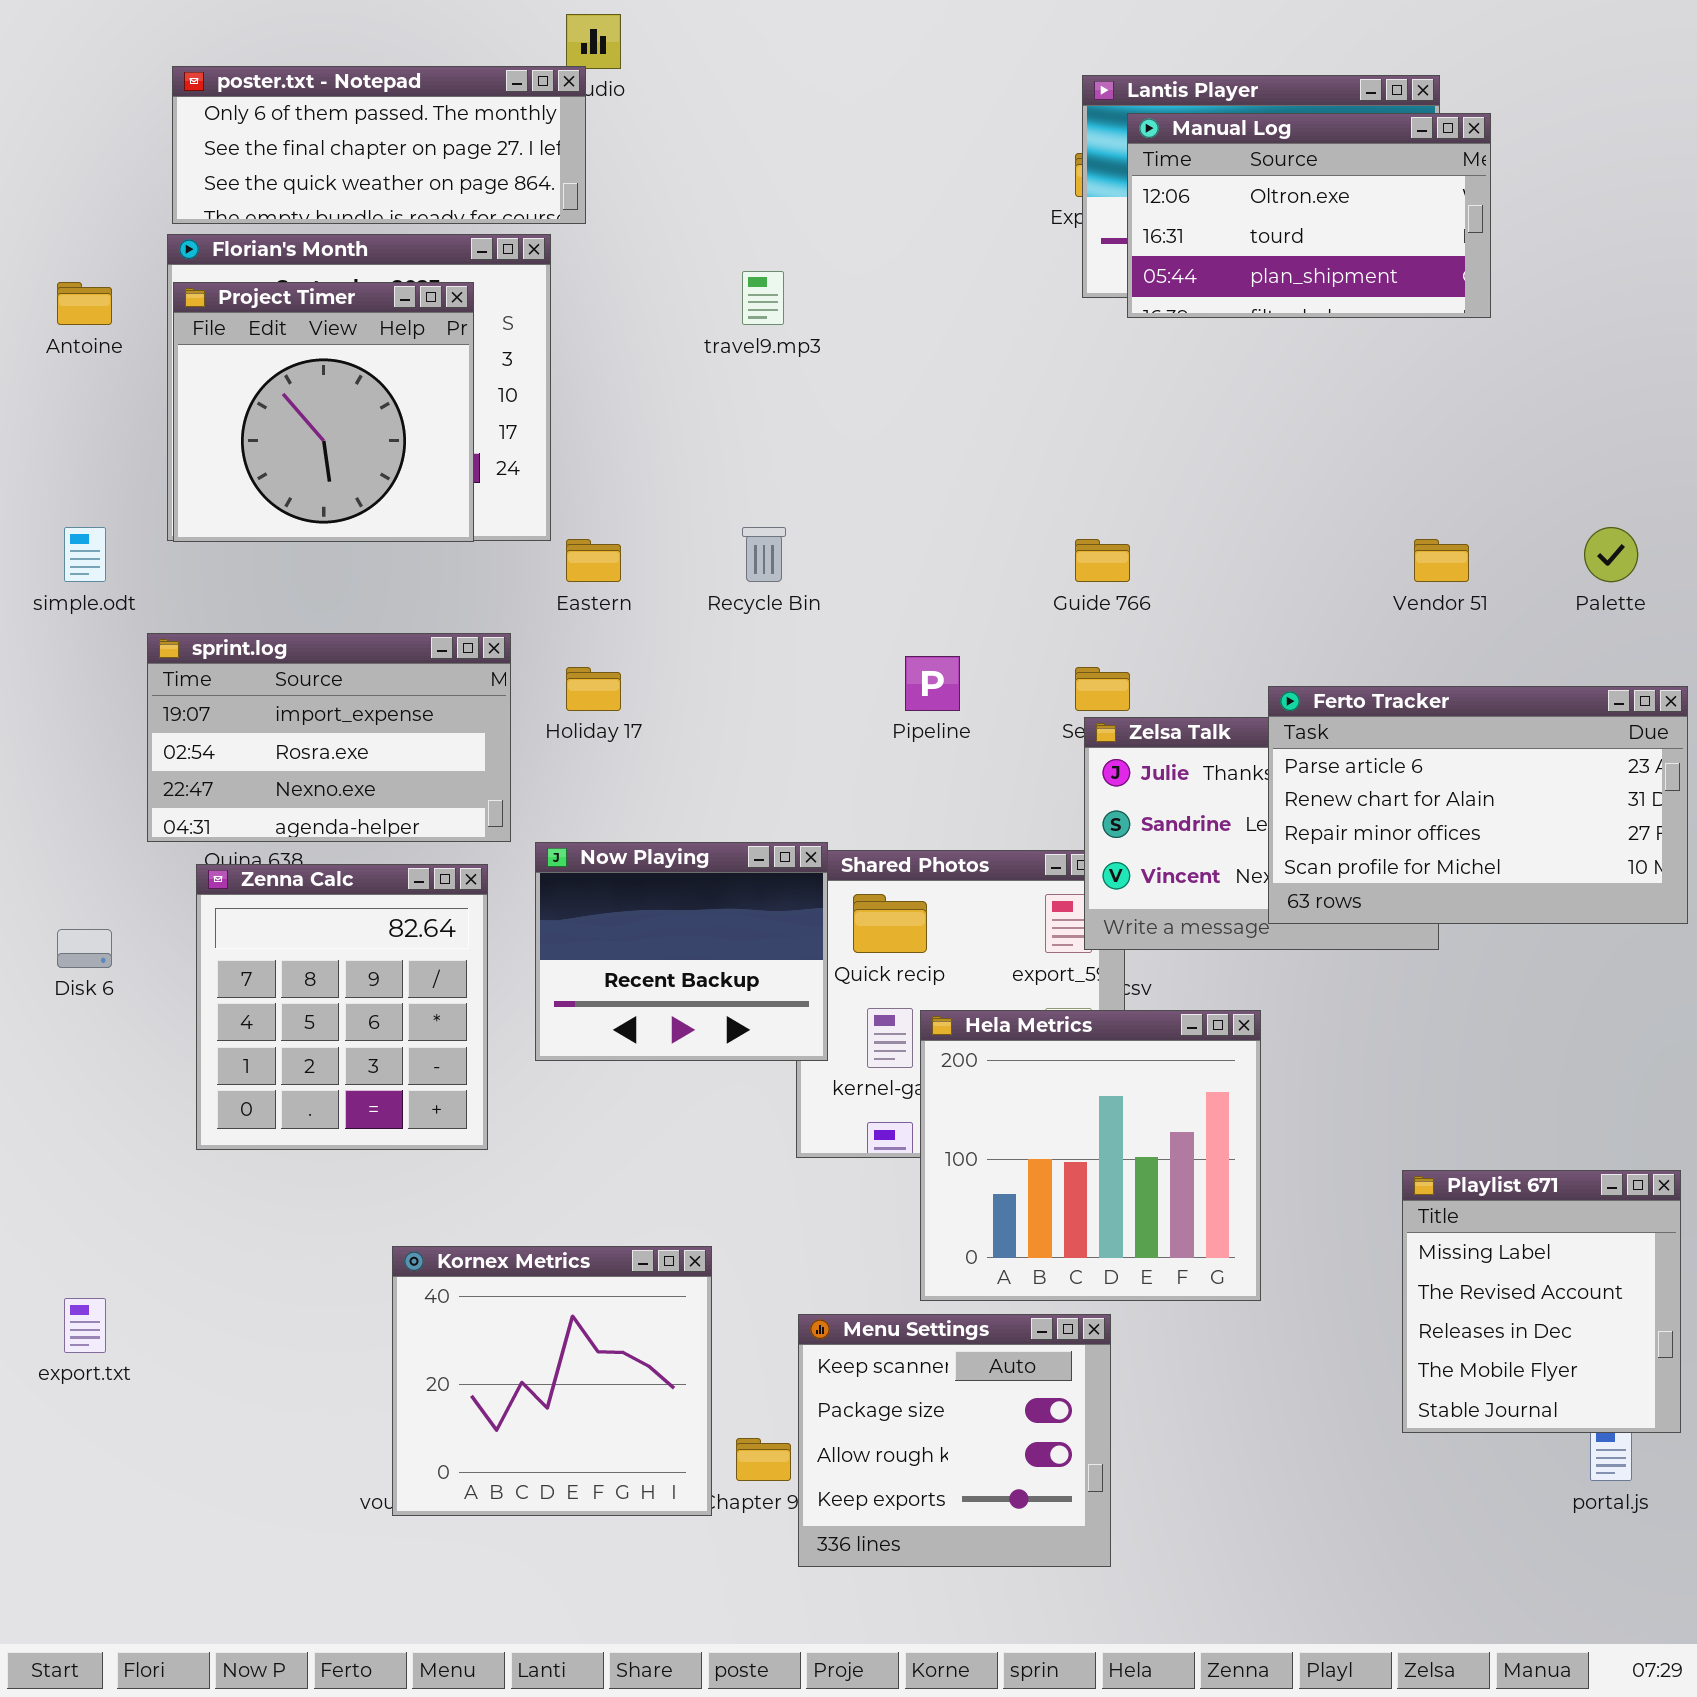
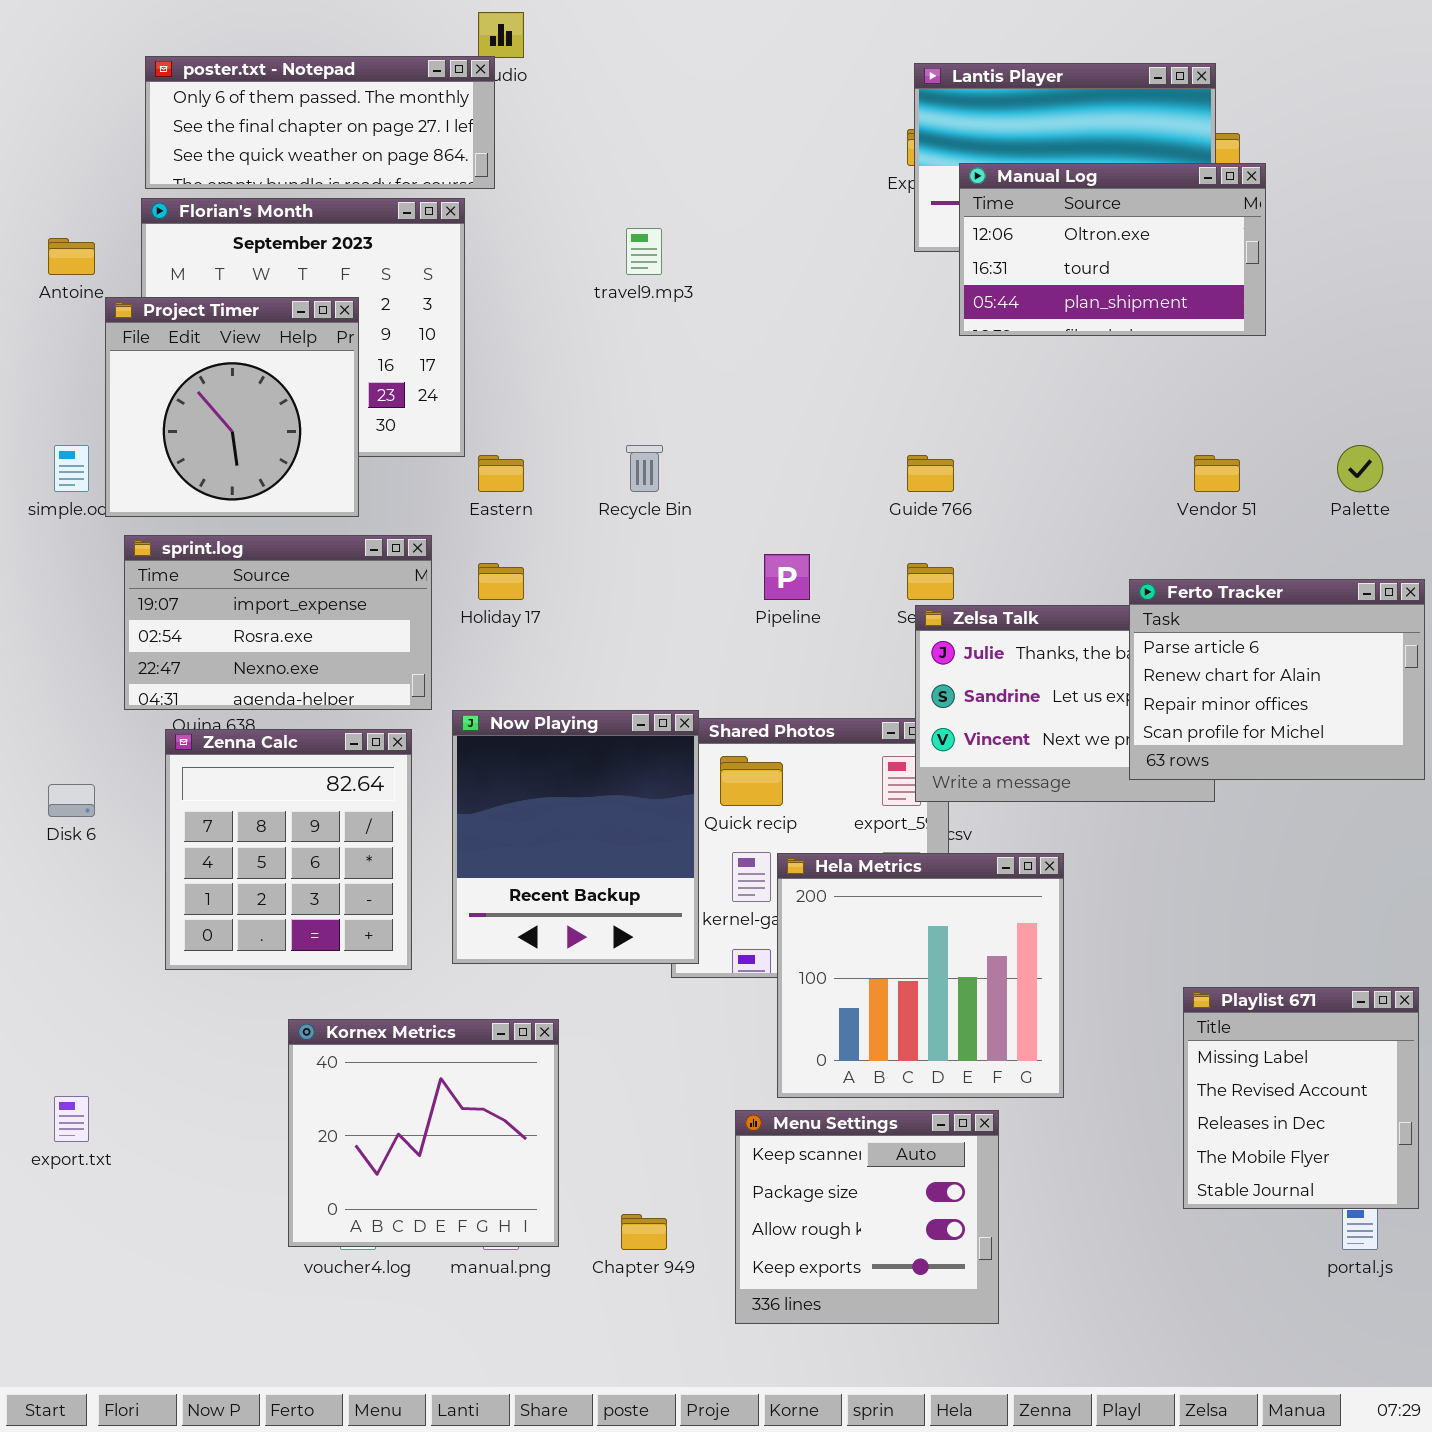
Manual Log: [1127,113,1491,318] -> [959,163,1266,336], moved
Project Timer: [173,282,474,542] -> [105,297,359,517], moved
Ferto Tracker: [1268,686,1688,924] -> [1129,579,1425,780], resized
Now Playing: [535,842,828,1061] -> [452,710,699,964], resized
Kornex Metrics: [392,1246,712,1516] -> [288,1019,559,1247], moved
Menu Settings: [798,1314,1111,1567] -> [735,1110,999,1324], moved

